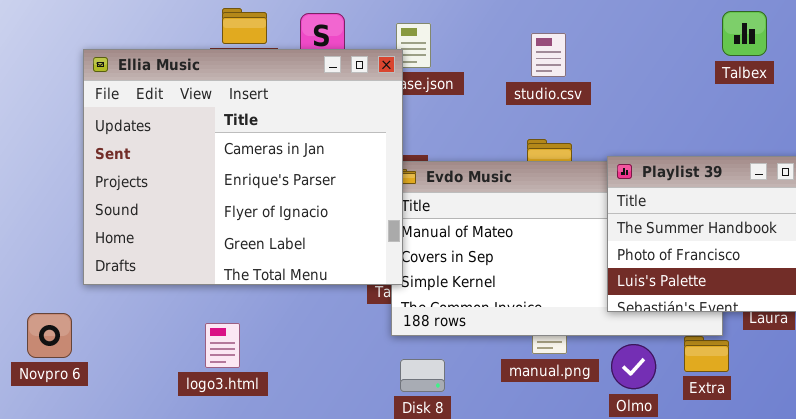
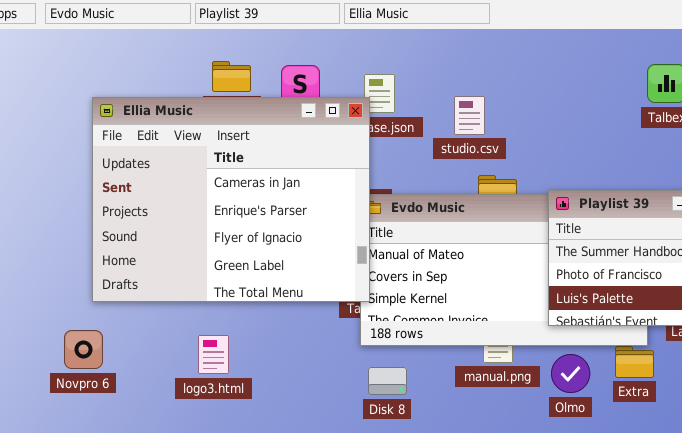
studio.csv: [531,33,566,77] -> [454,96,485,135], moved
Novpro 6: [27,313,72,358] -> [64,330,103,369], moved

